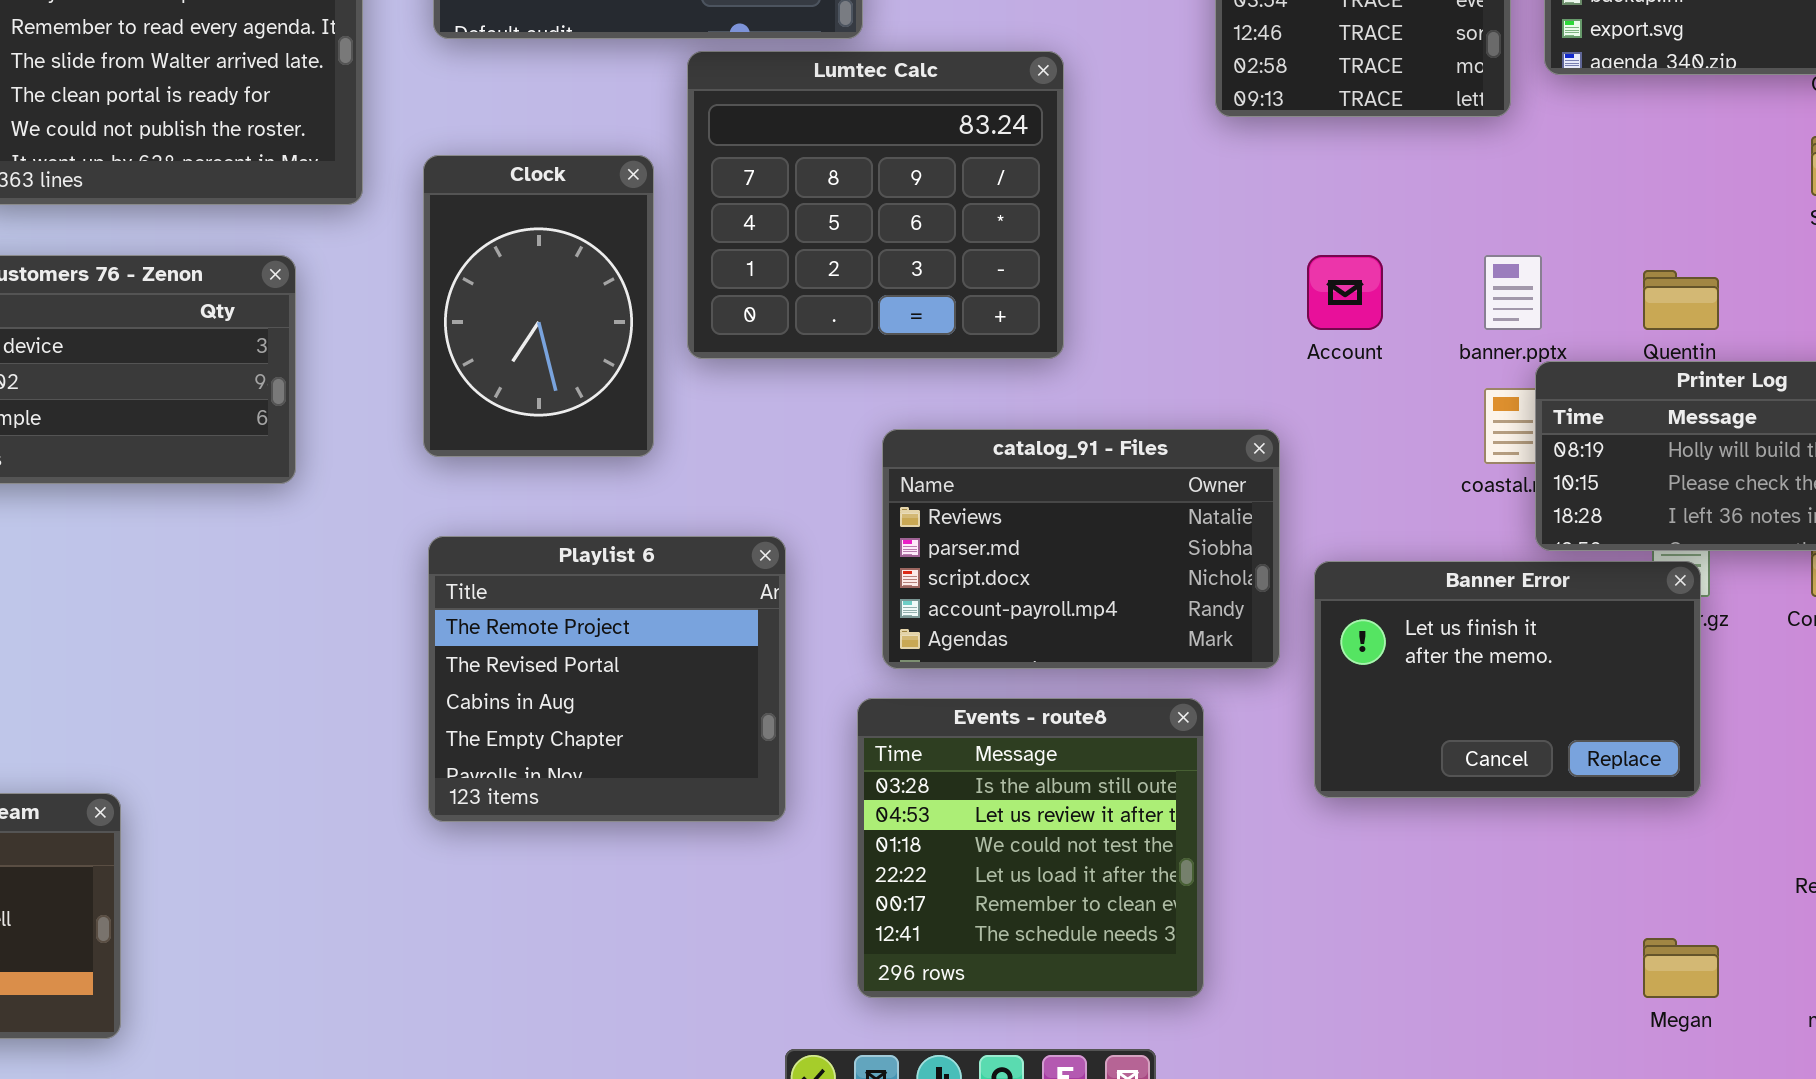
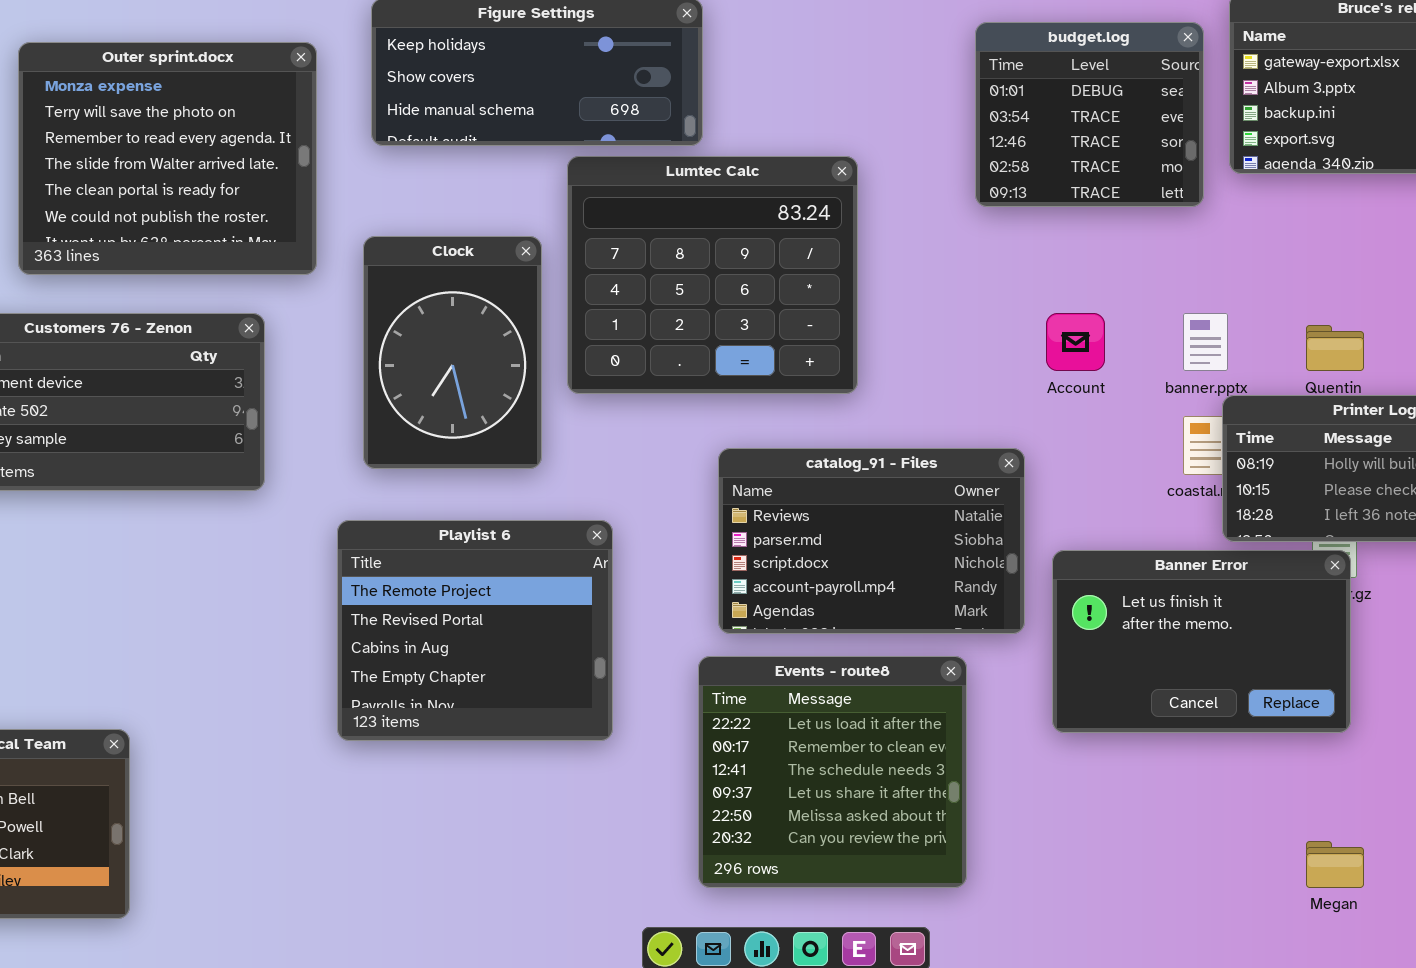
Playlist 6: [428,536,786,822] -> [337,520,613,741], moved
Events - route8: [857,698,1204,998] -> [698,656,967,888], scrolled down 3 rows

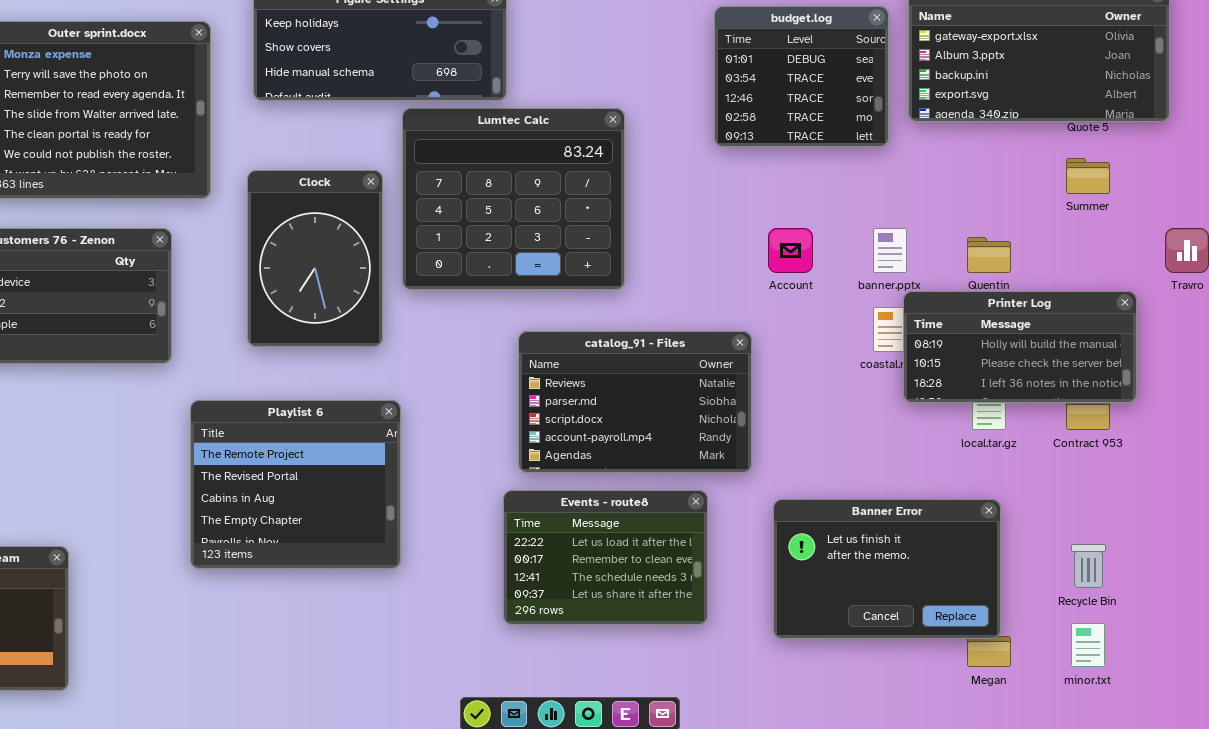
Playlist 6: [337,520,613,741] -> [190,400,401,569], moved
Banner Error: [1052,550,1351,733] -> [773,499,1001,639], moved
Events - route8: [698,656,967,888] -> [503,490,708,625], resized

